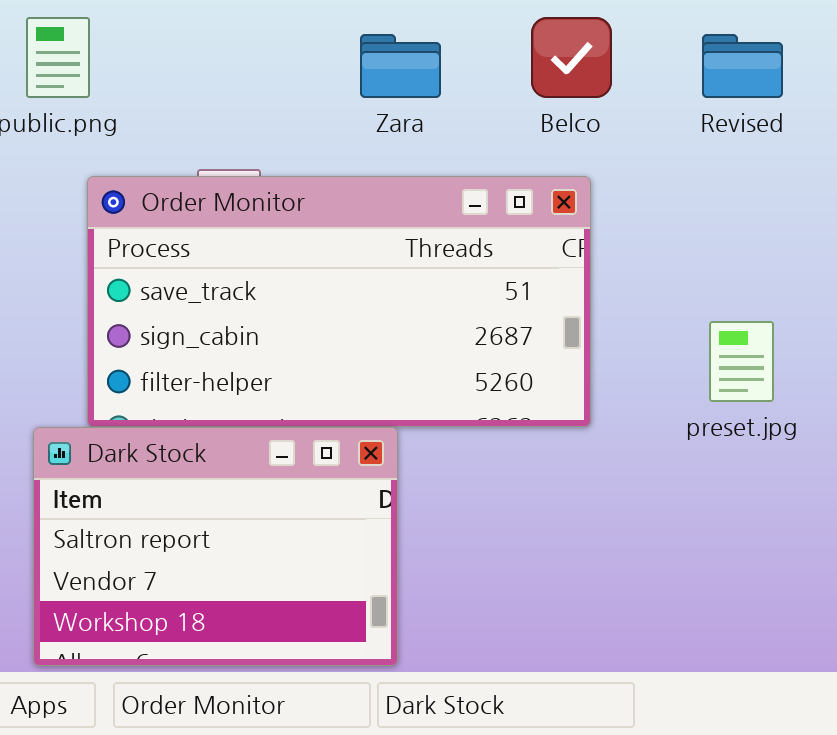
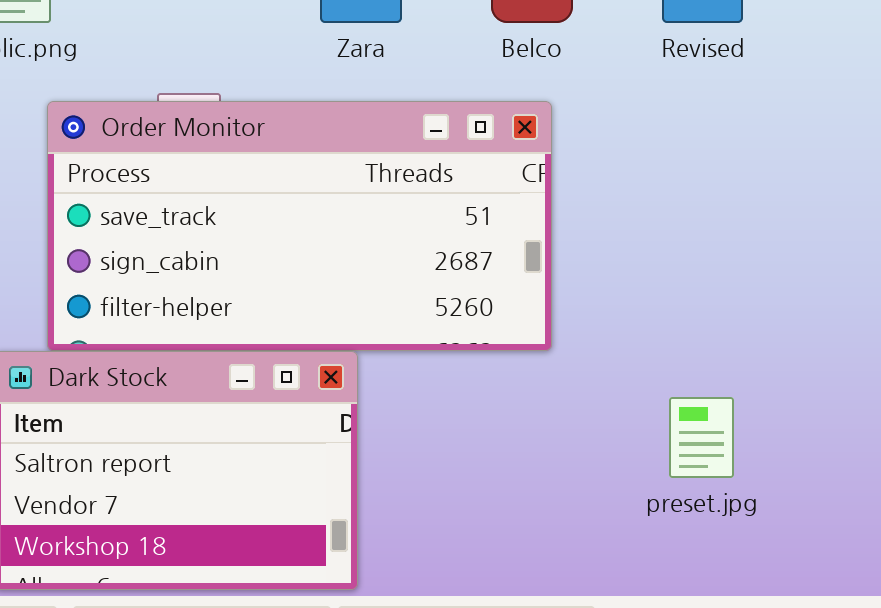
preset.jpg: [709,321,774,402] -> [669,397,734,478], moved

